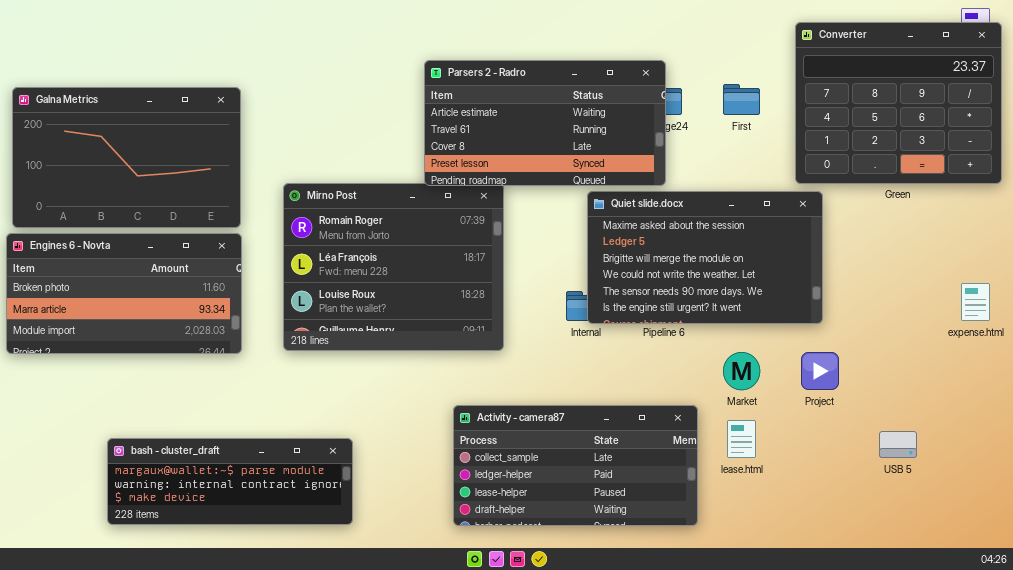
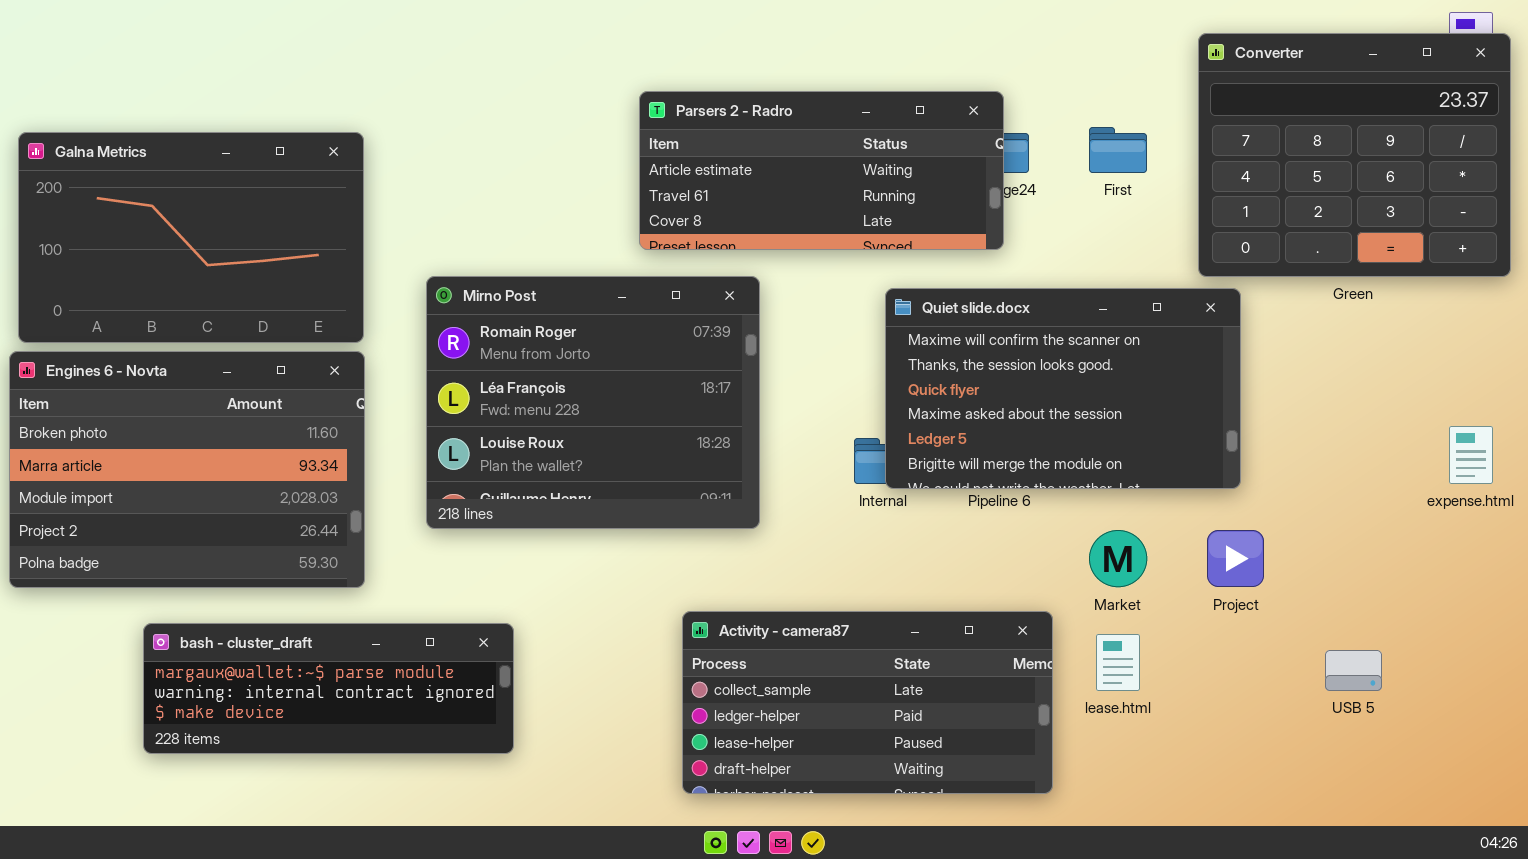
Parsers 2 - Radro: [424,60,666,186] -> [639,91,1004,250], resized
Quiet slide.docx: [587,191,823,324] -> [885,288,1241,489], scrolled up 3 rows
Engines 6 - Novta: [6,233,242,354] -> [9,351,365,588], resized
bash - cluster_draft: [107,438,353,525] -> [143,623,514,754], moved

